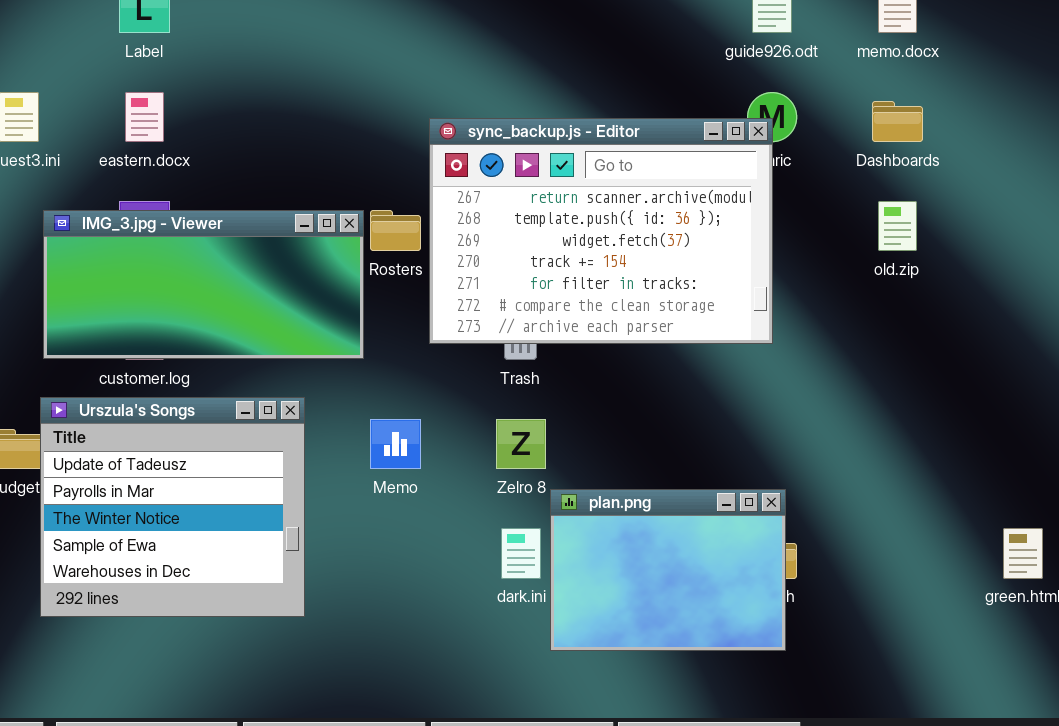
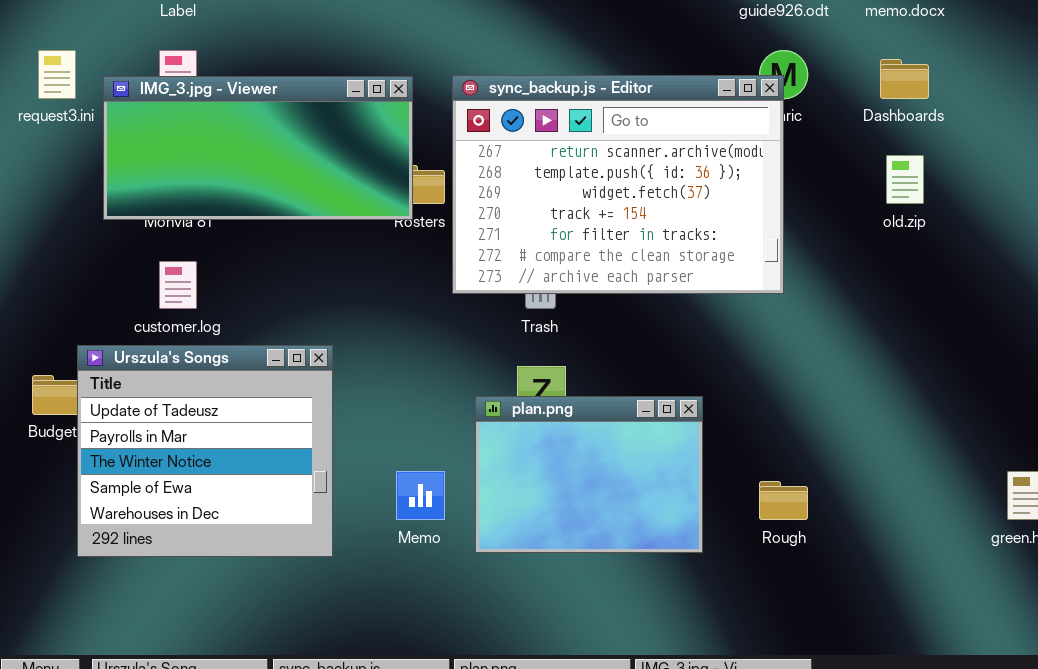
IMG_3.jpg - Viewer: [43,210,364,359] -> [103,76,413,220], moved
Memo: [370,419,421,469] -> [396,471,445,520], moved
plan.png: [550,489,786,651] -> [475,396,703,553], moved

